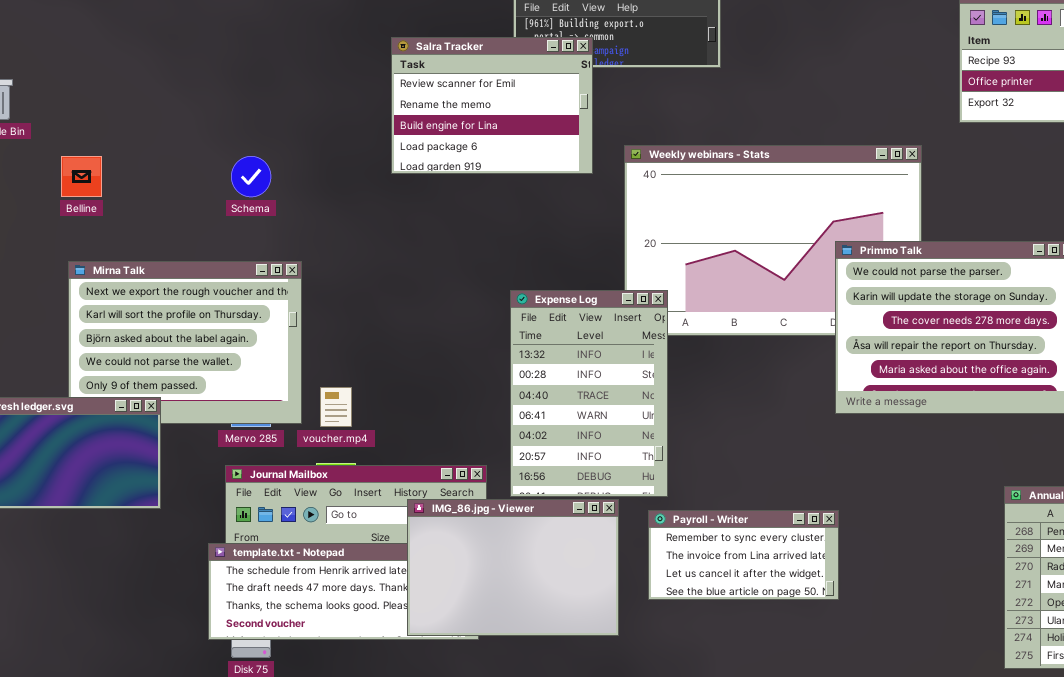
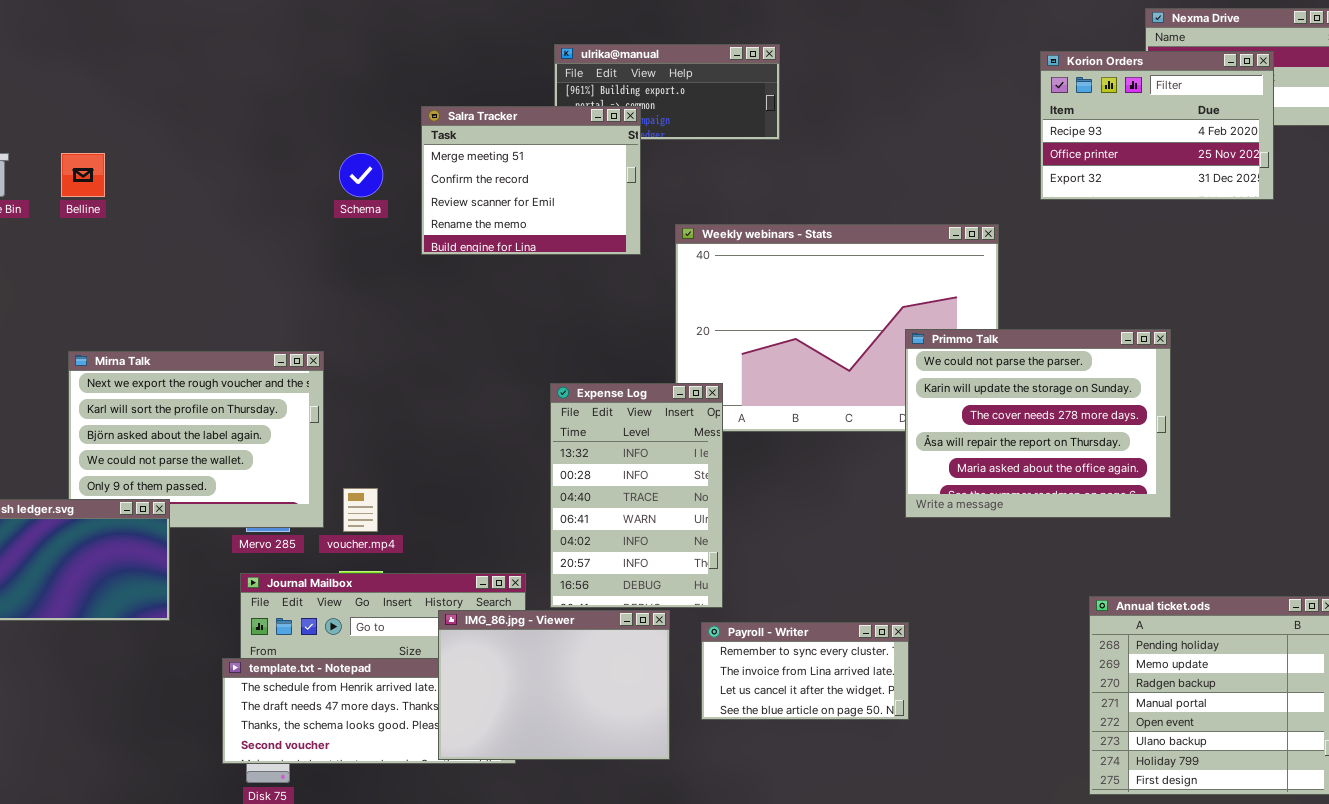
Salra Tracker: [391,37,593,174] -> [421,106,641,255], scrolled up 2 rows
Belline: [61,156,102,197] -> [61,153,105,197], moved
Schema: [231,156,271,197] -> [339,153,383,197], moved

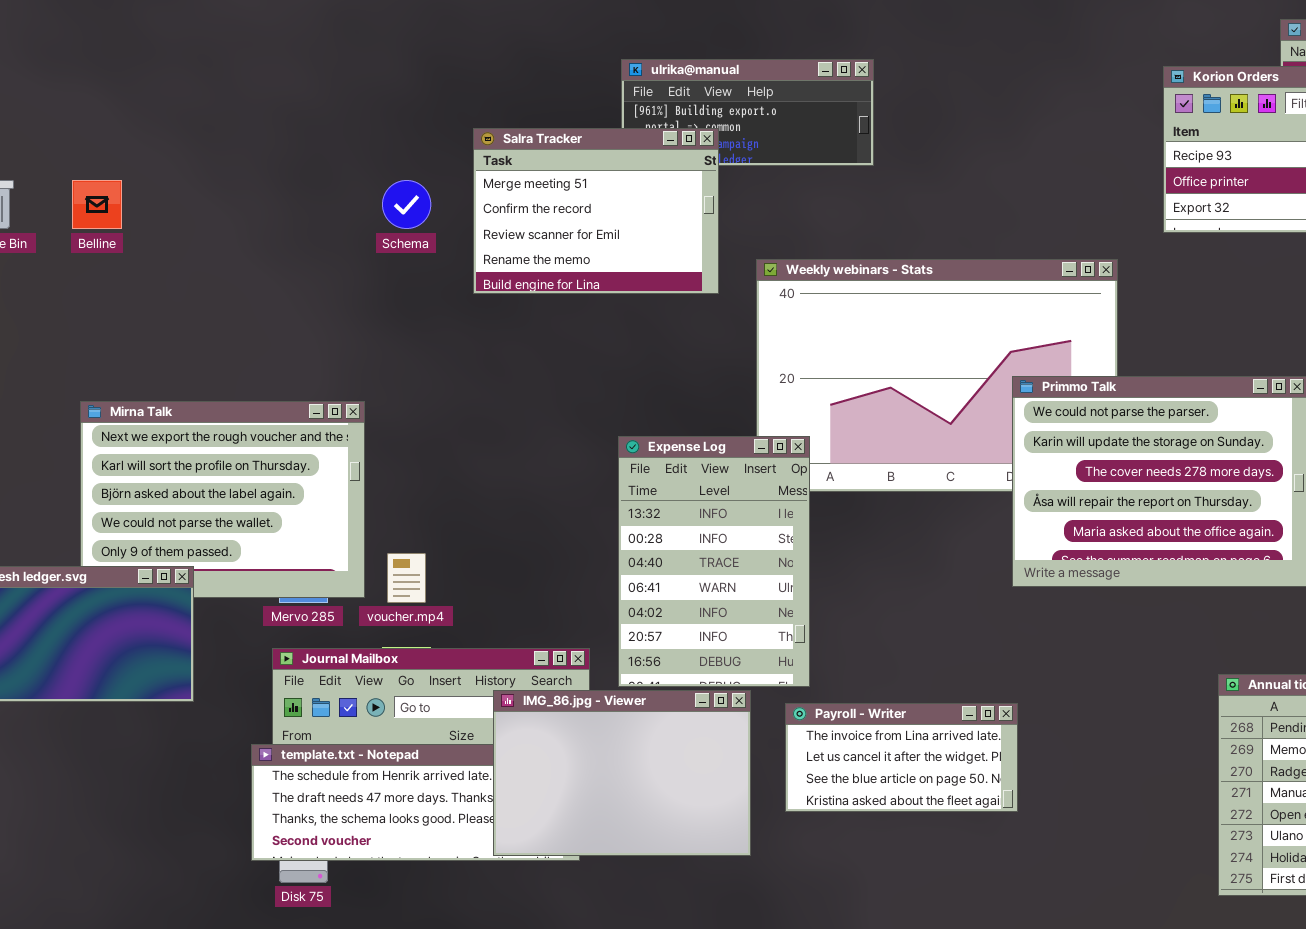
Payroll - Writer: [701,622,909,720] -> [785,703,1018,812], scrolled down 1 row

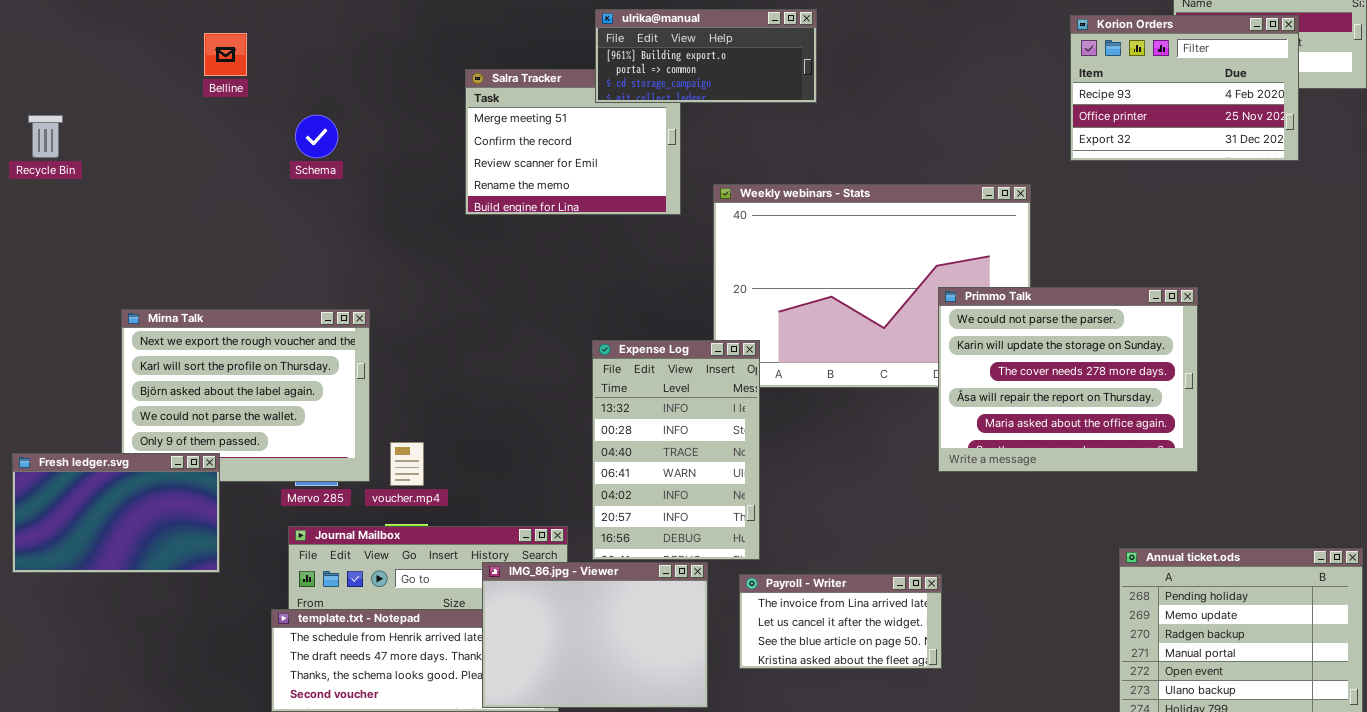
ulrika@manual: [621,59,874,166] -> [595,9,817,103], raised
Belline: [72,180,122,229] -> [204,33,247,76], moved
Schema: [382,180,431,229] -> [295,115,338,158], moved

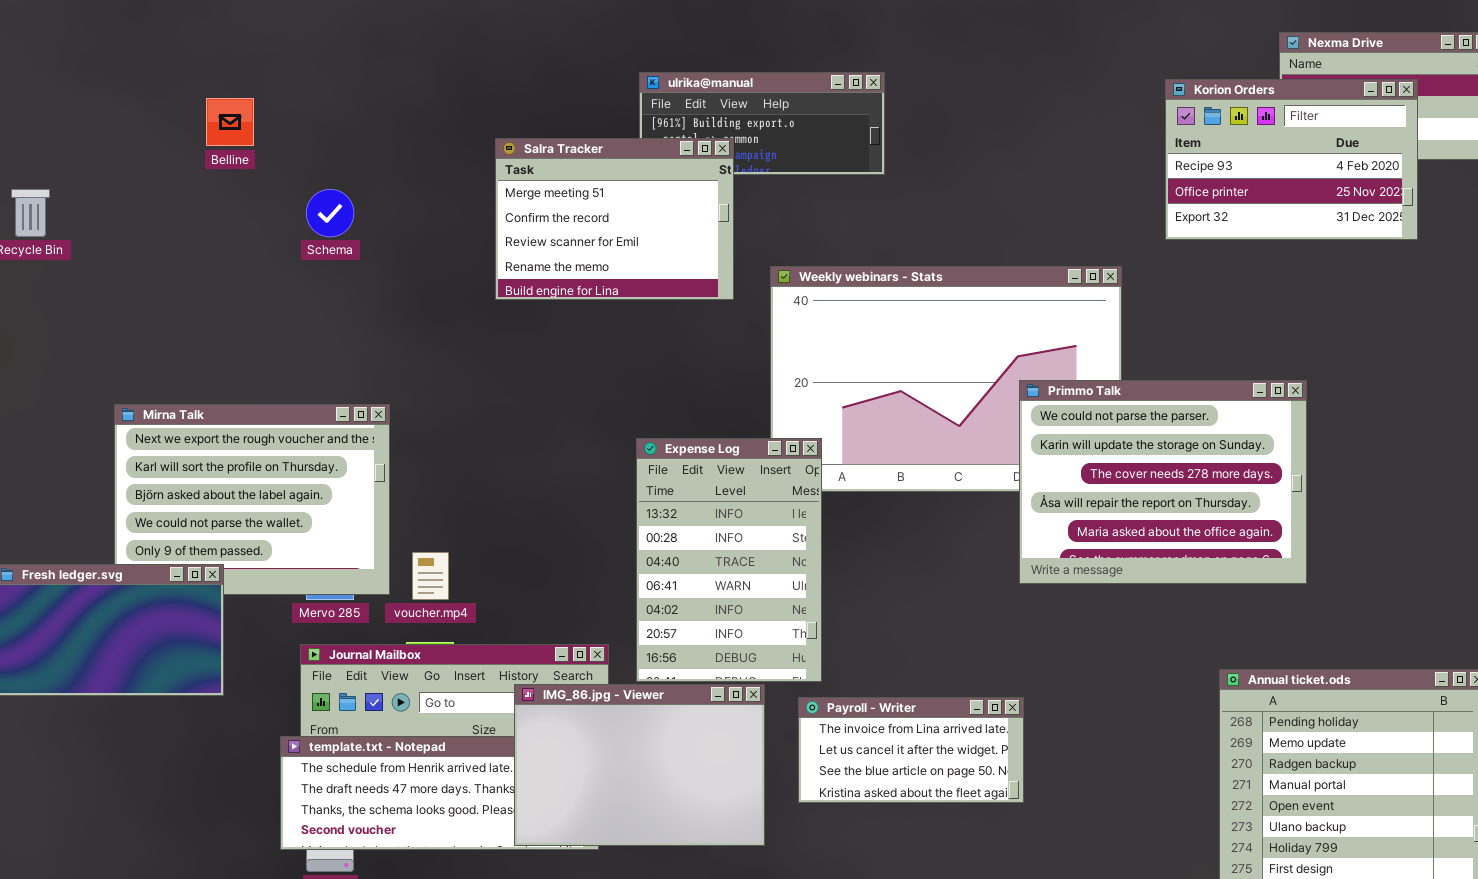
Salra Tracker: [465,69,681,215] -> [495,138,734,300], raised

